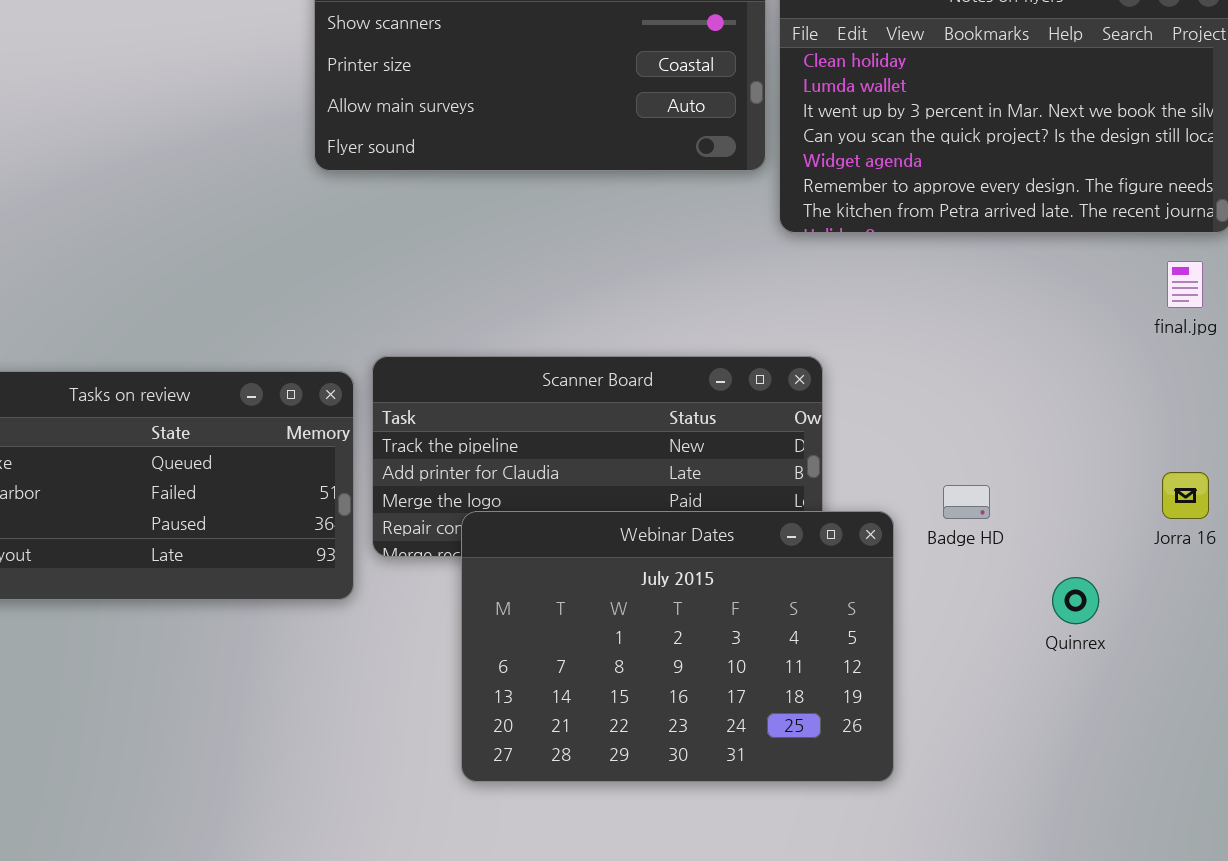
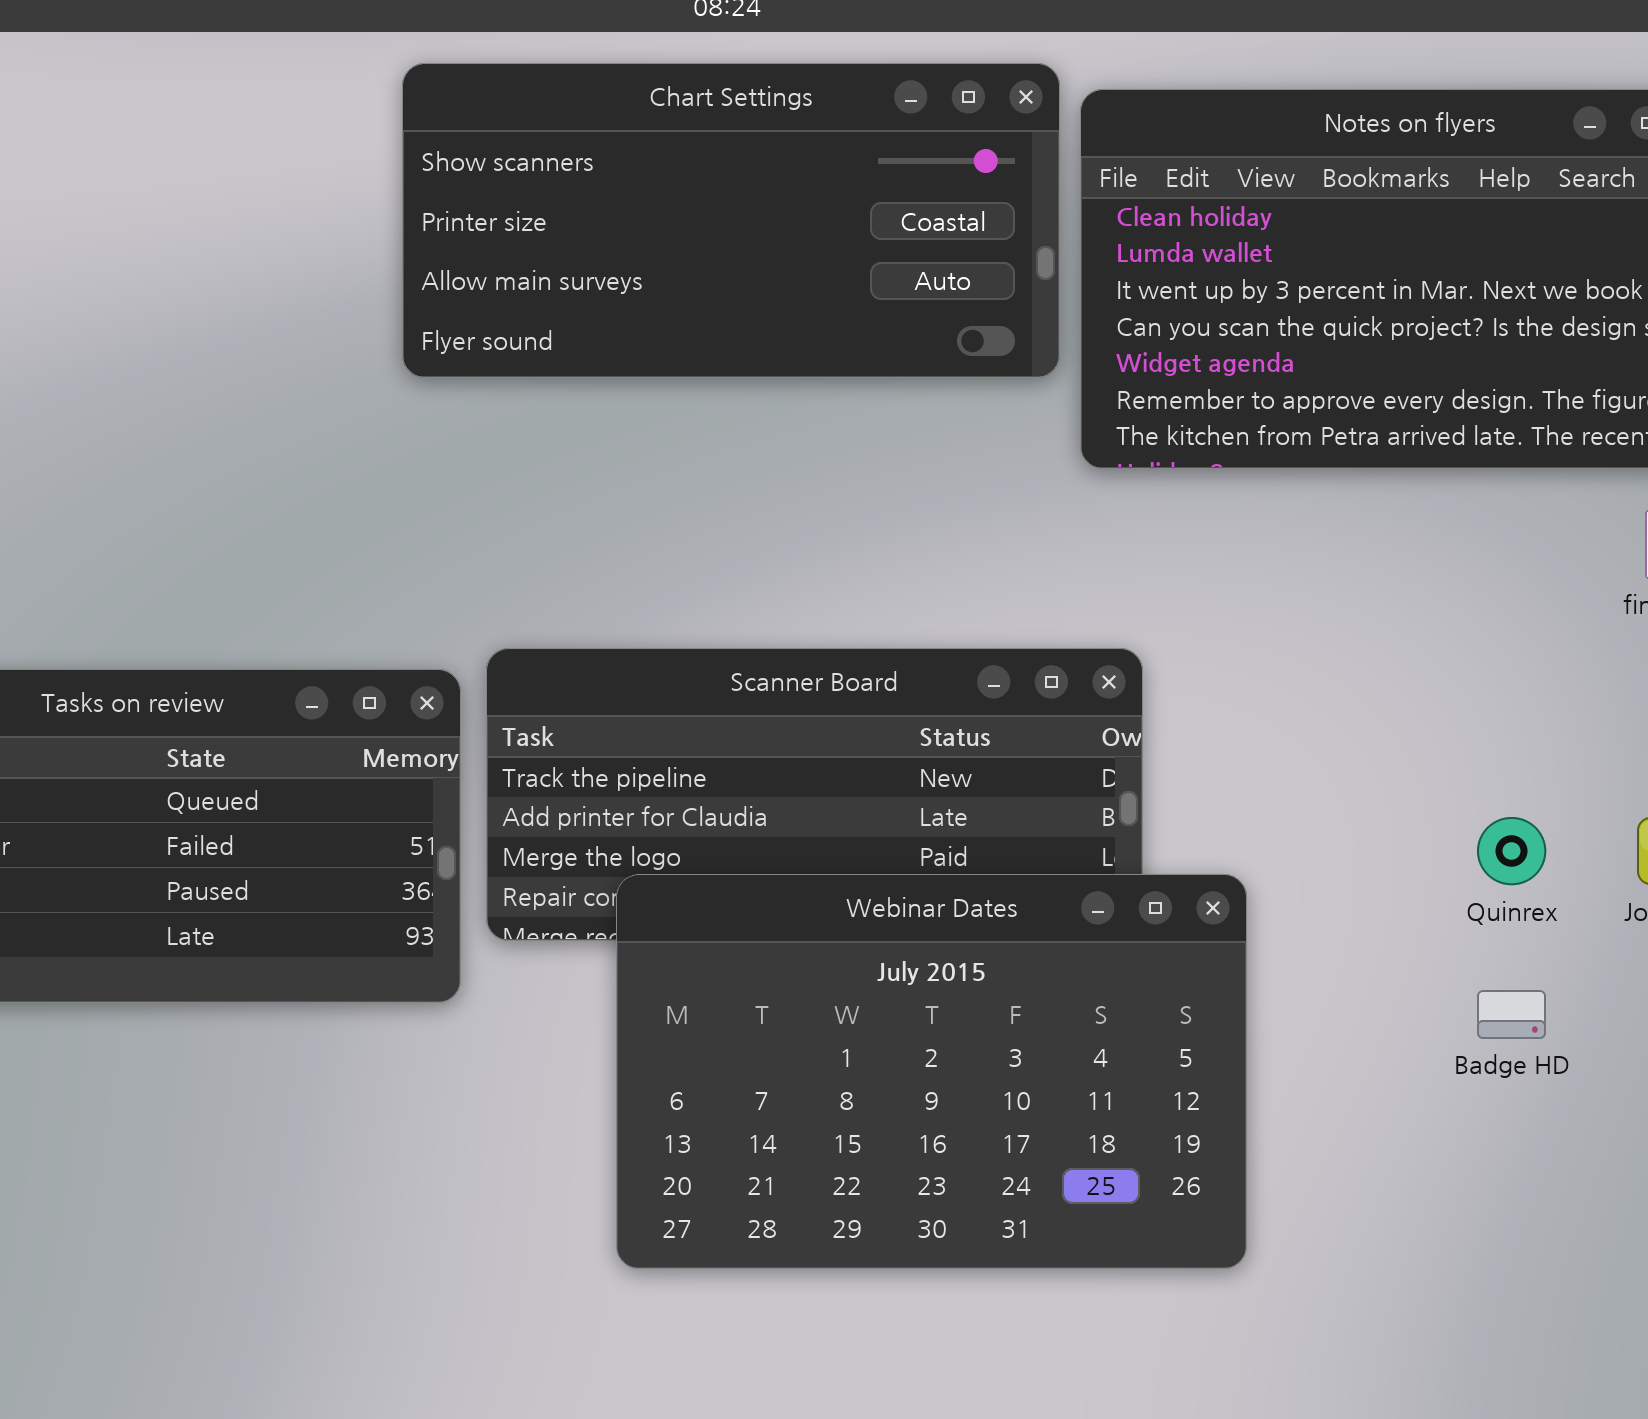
Badge HD: [943,485,990,519] -> [1477,990,1546,1039], moved
Quinrex: [1052,577,1099,624] -> [1477,817,1546,885], moved

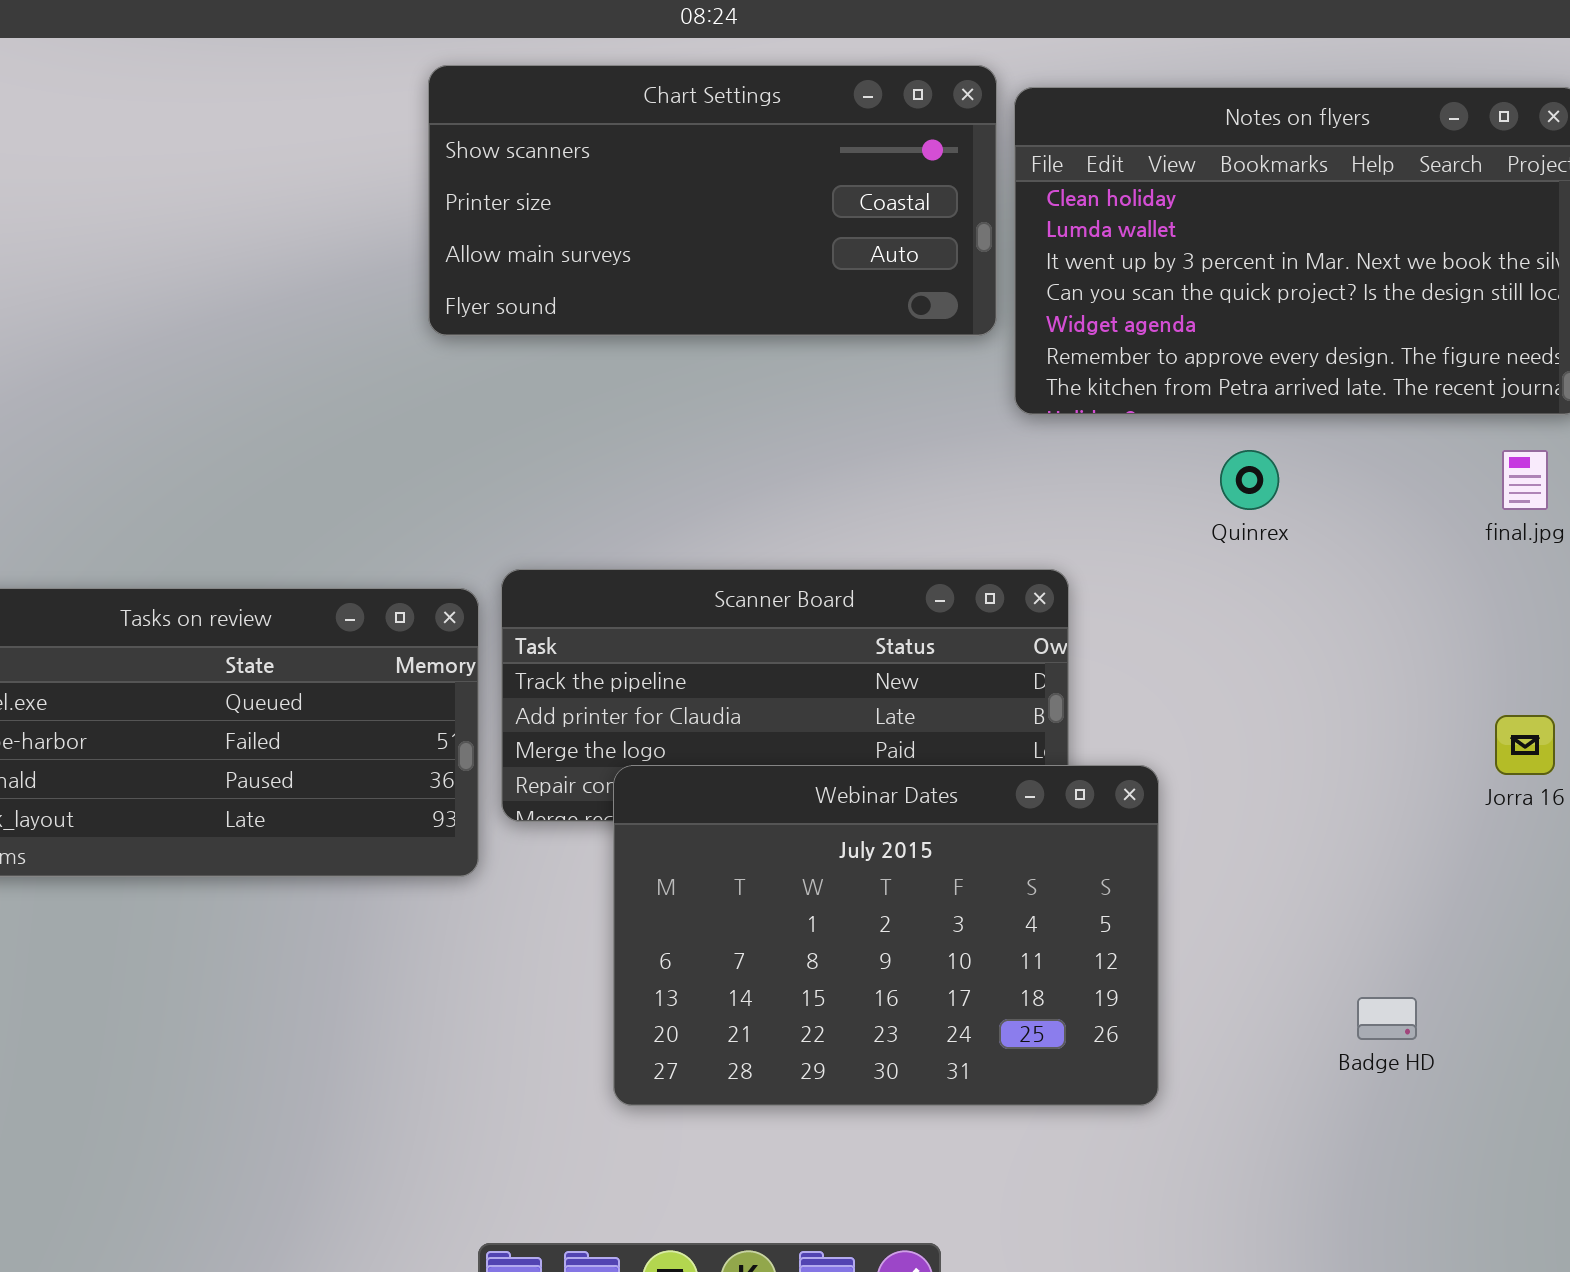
Quinrex: [1477,817,1546,885] -> [1220,450,1279,510], moved
Badge HD: [1477,990,1546,1039] -> [1357,997,1417,1040], moved

